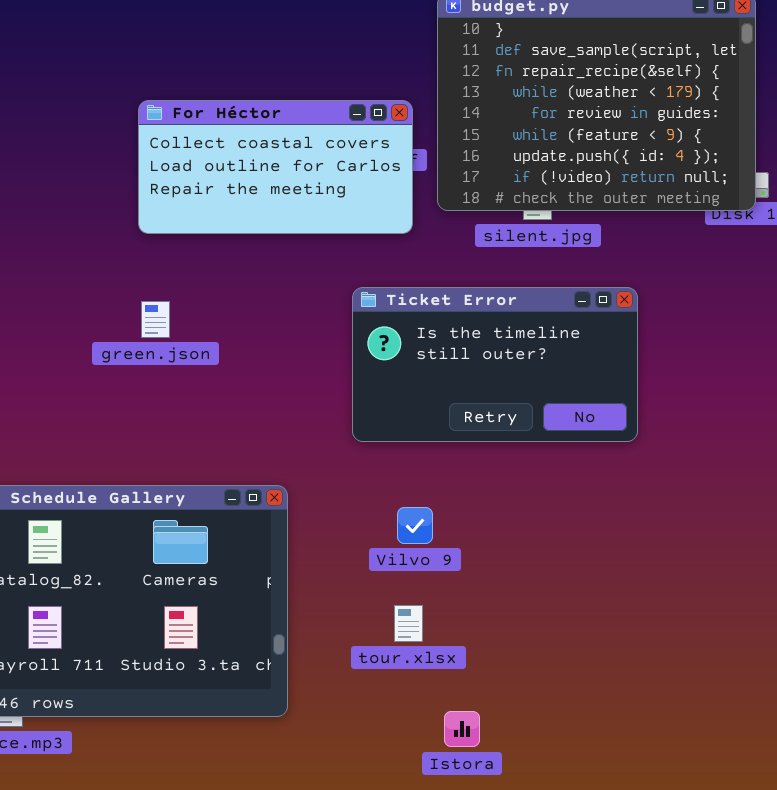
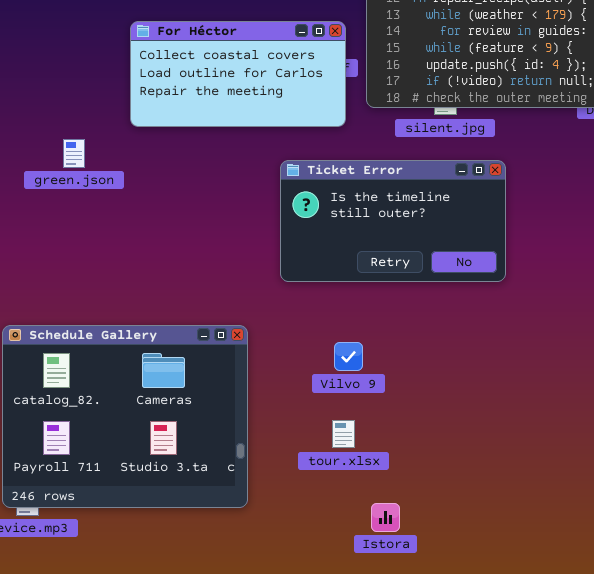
Ticket Error: [352,287,638,442] -> [280,160,506,282], moved
green.json: [141,301,170,338] -> [63,139,85,168], moved

